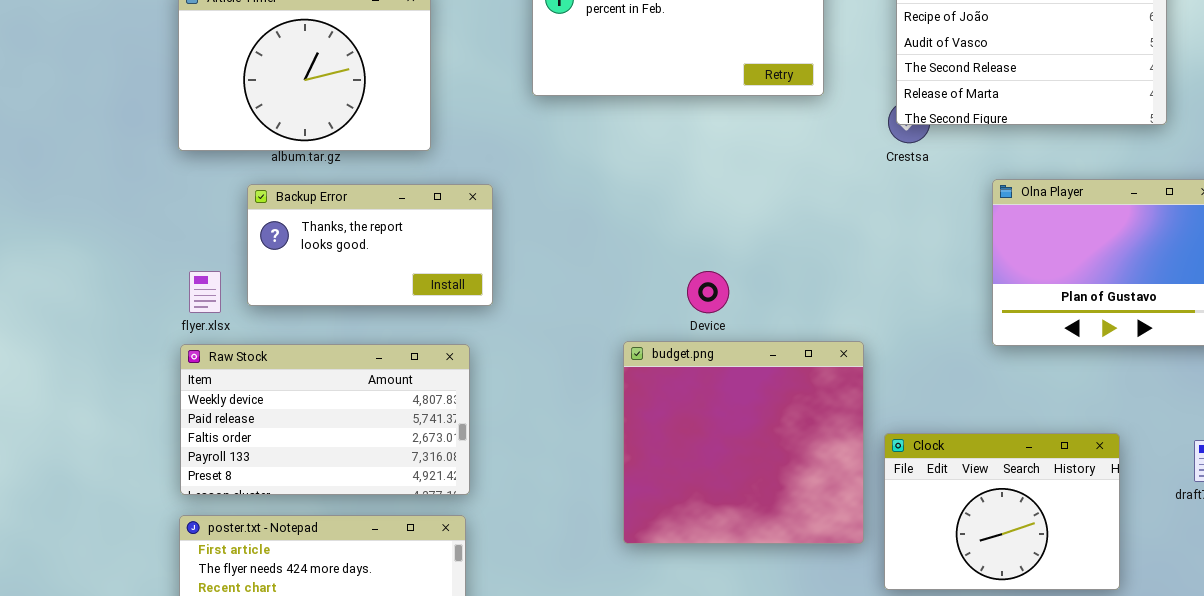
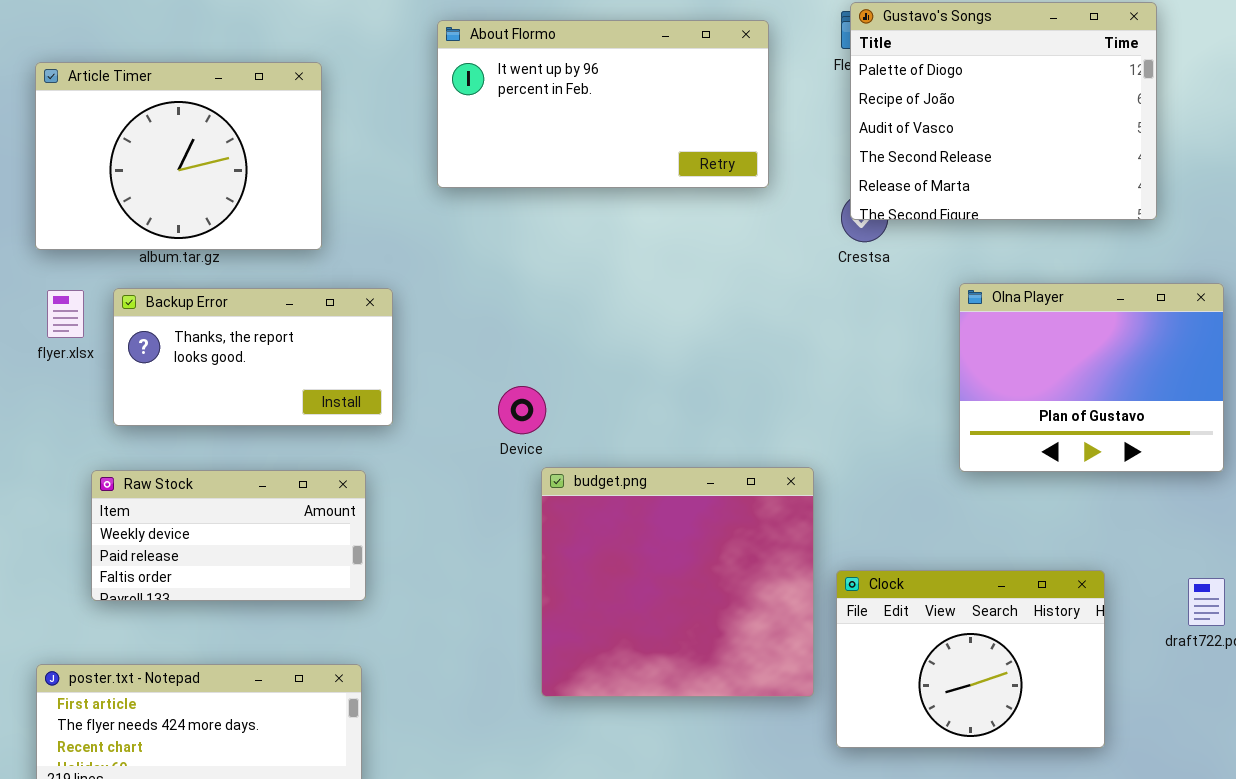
flyer.xlsx: [189,271,221,313] -> [47,290,84,338], moved
Device: [687,271,729,313] -> [498,386,546,434], moved
Raw Stock: [180,344,470,495] -> [91,470,366,601], resized

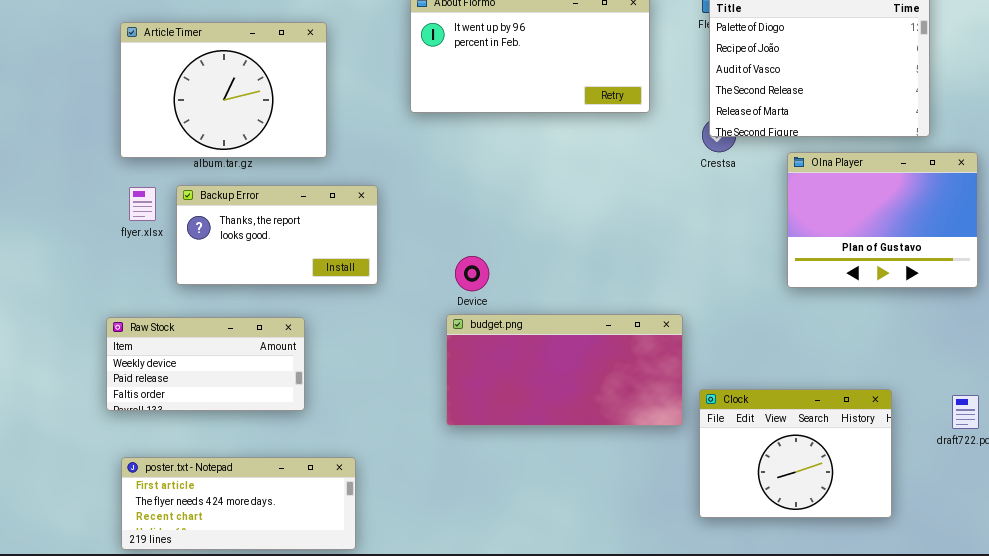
Olna Player: [959,283,1224,472] -> [787,152,978,288], moved
budget.png: [541,467,814,697] -> [446,314,683,426], resized
Raw Stock: [91,470,366,601] -> [106,317,305,411], moved

